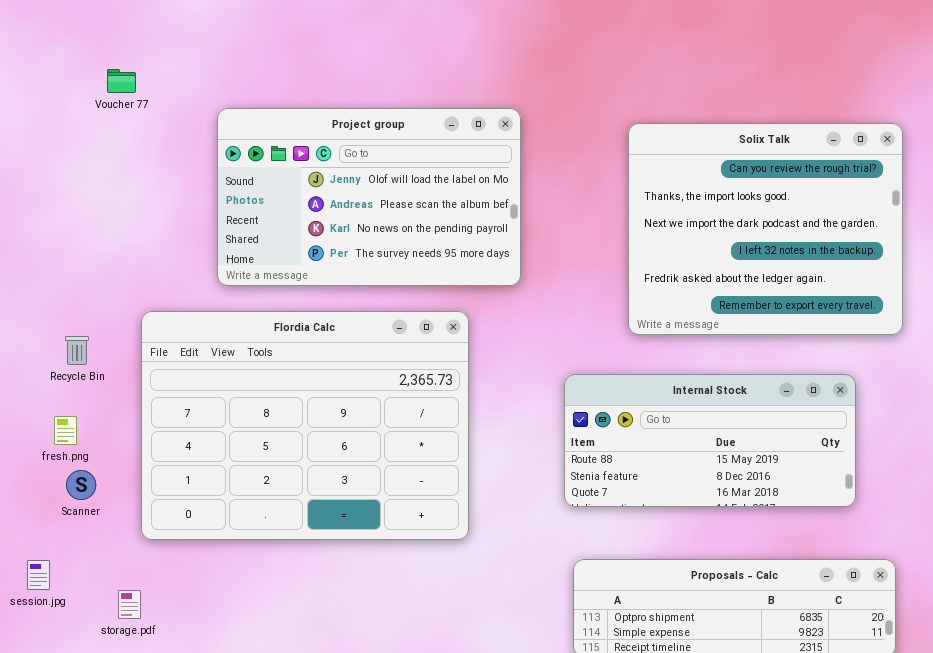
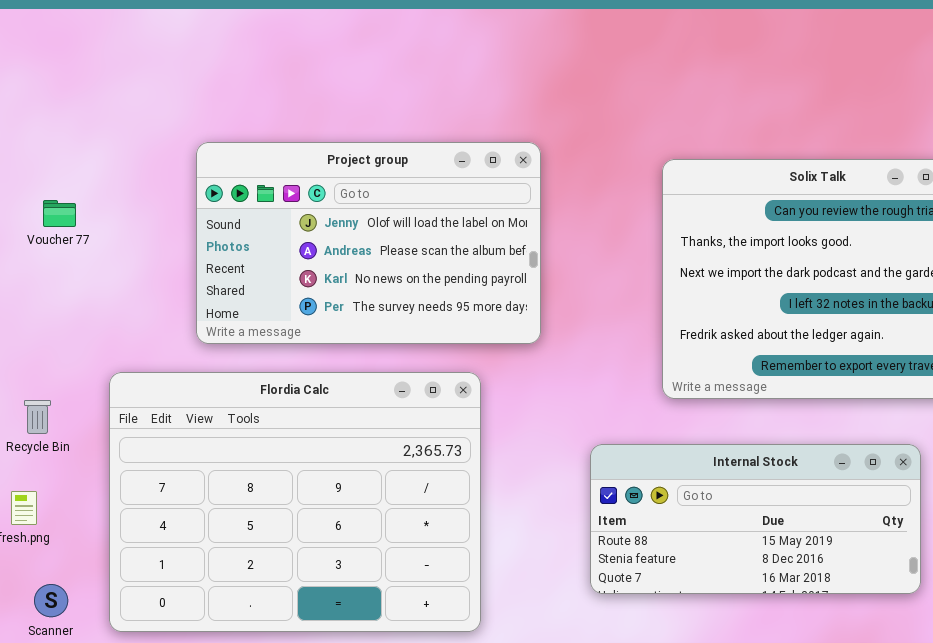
Voucher 77: [107,69,136,93] -> [43,200,76,227], moved
Scanner: [66,470,96,500] -> [34,584,68,617], moved

